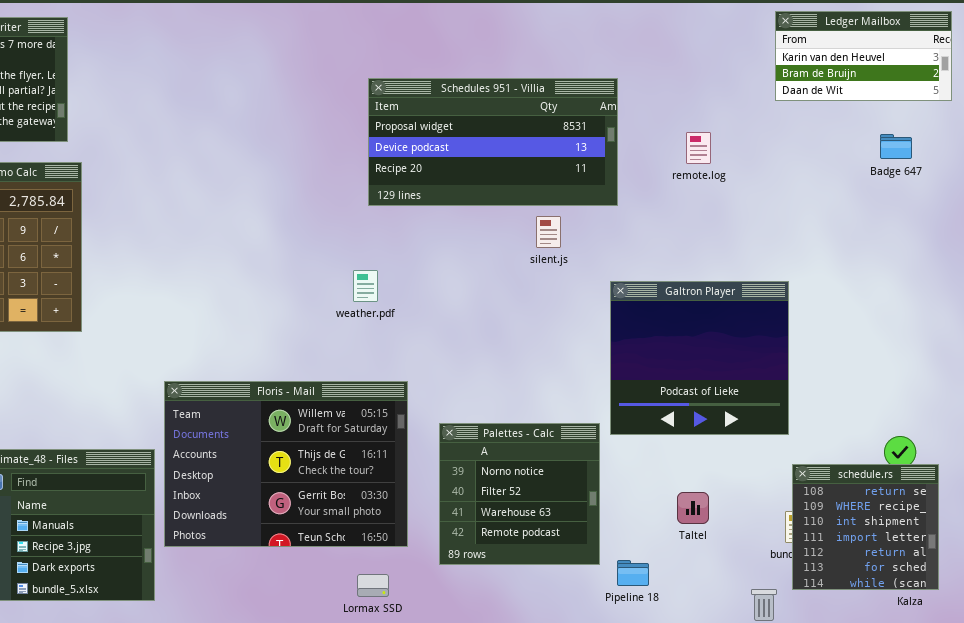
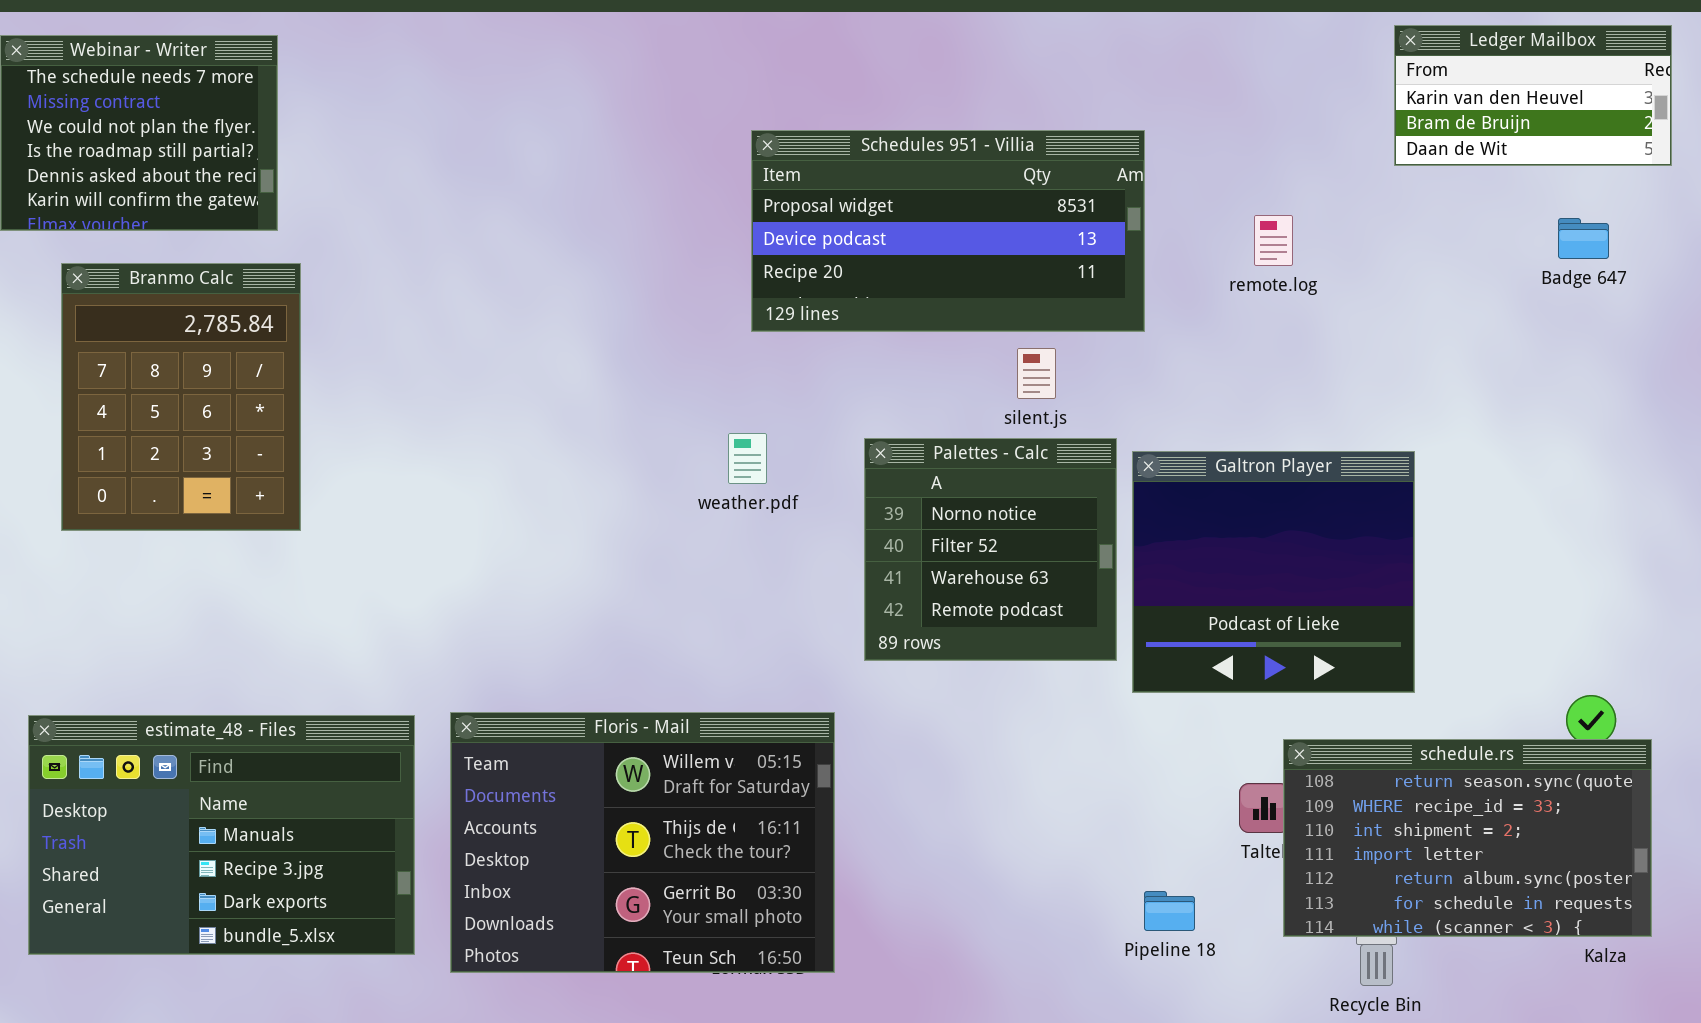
Floris - Mail: [164,381,408,547] -> [450,712,835,973], moved
Palettes - Calc: [439,423,600,565] -> [864,438,1117,661], moved
schedule.rs: [792,464,939,590] -> [1283,739,1652,937], resized

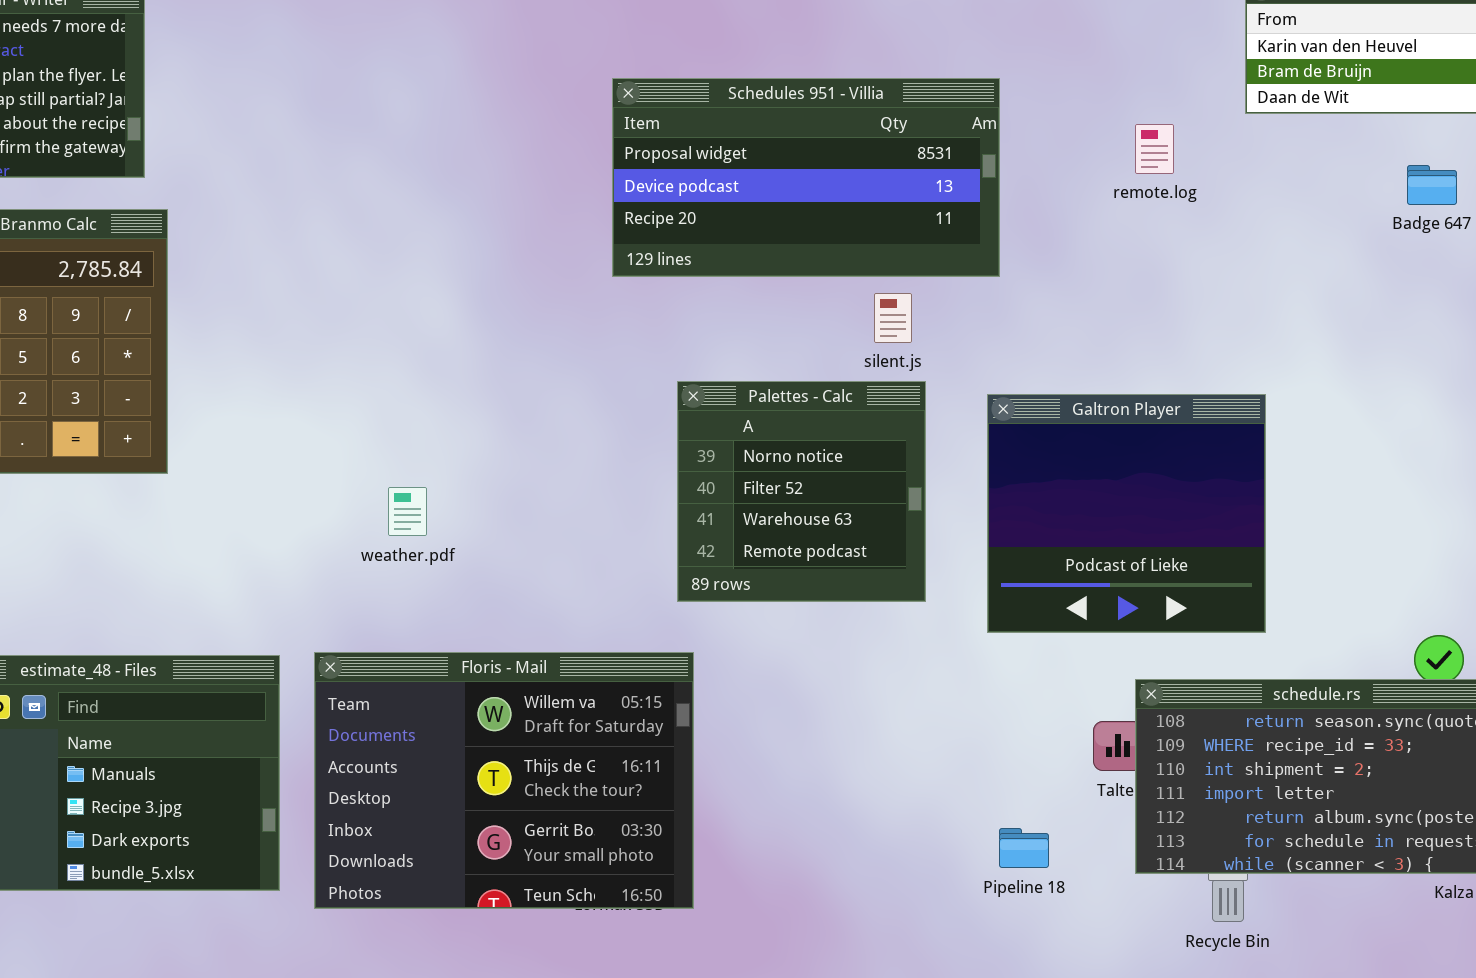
remote.log: [1254,215,1293,266] -> [1135,124,1174,174], moved
weather.pdf: [728,433,767,484] -> [388,487,427,536], moved
Palettes - Calc: [864,438,1117,661] -> [677,381,926,602], moved

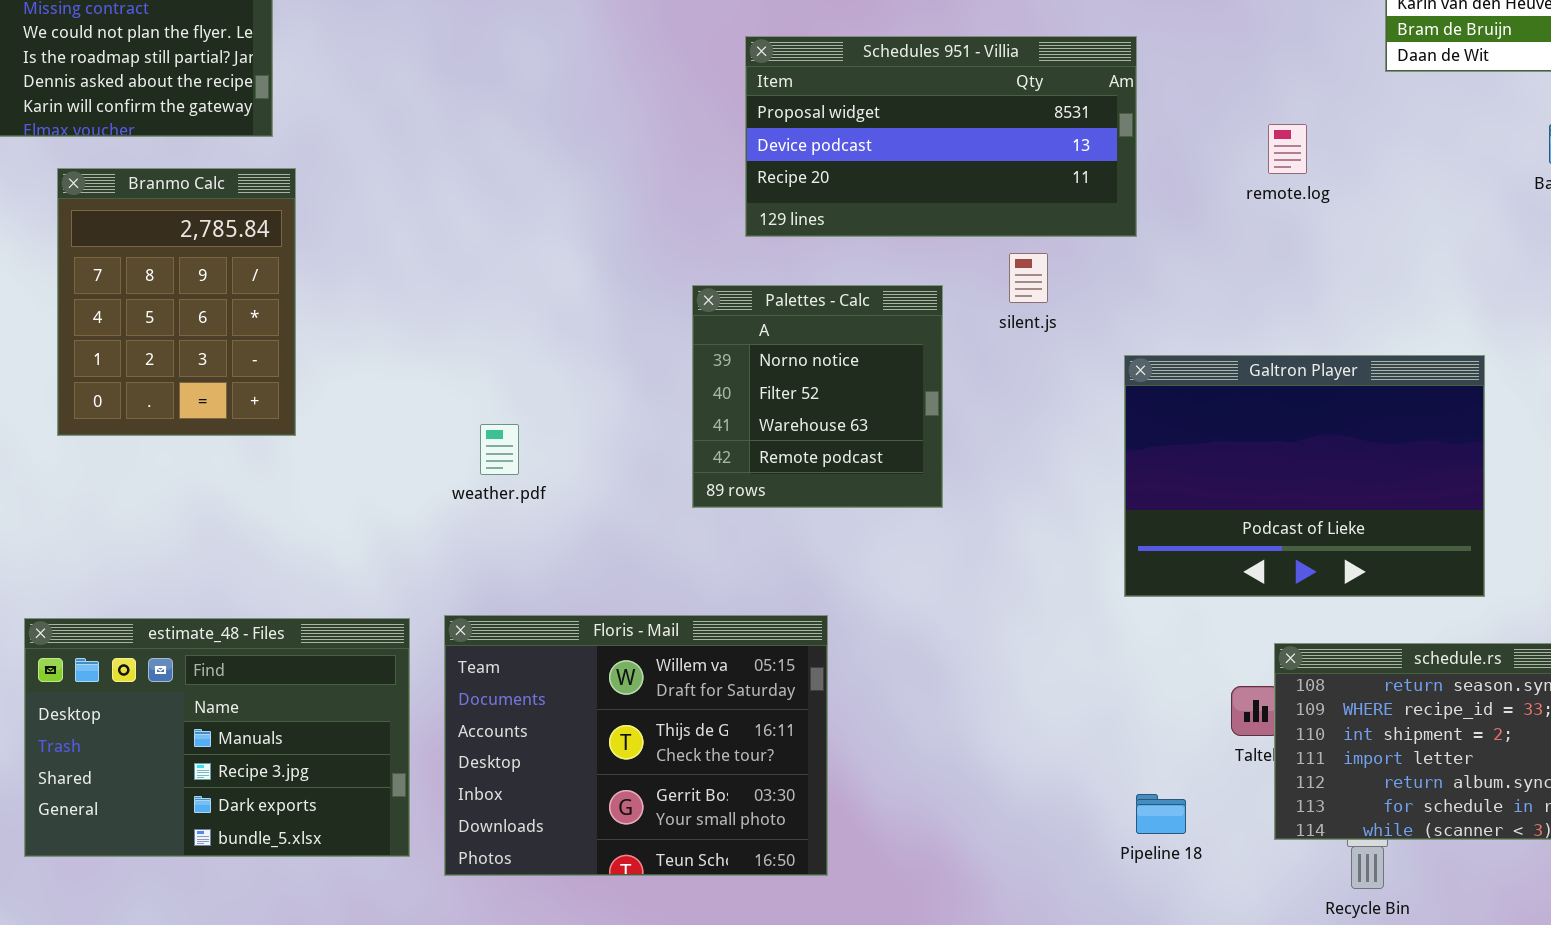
remote.log: [1135,124,1174,174] -> [1268,124,1307,174], moved
Palettes - Calc: [677,381,926,602] -> [692,285,943,508], moved
Galtron Player: [987,394,1266,633] -> [1124,355,1485,597], resized
weather.pdf: [388,487,427,536] -> [480,424,519,475], moved

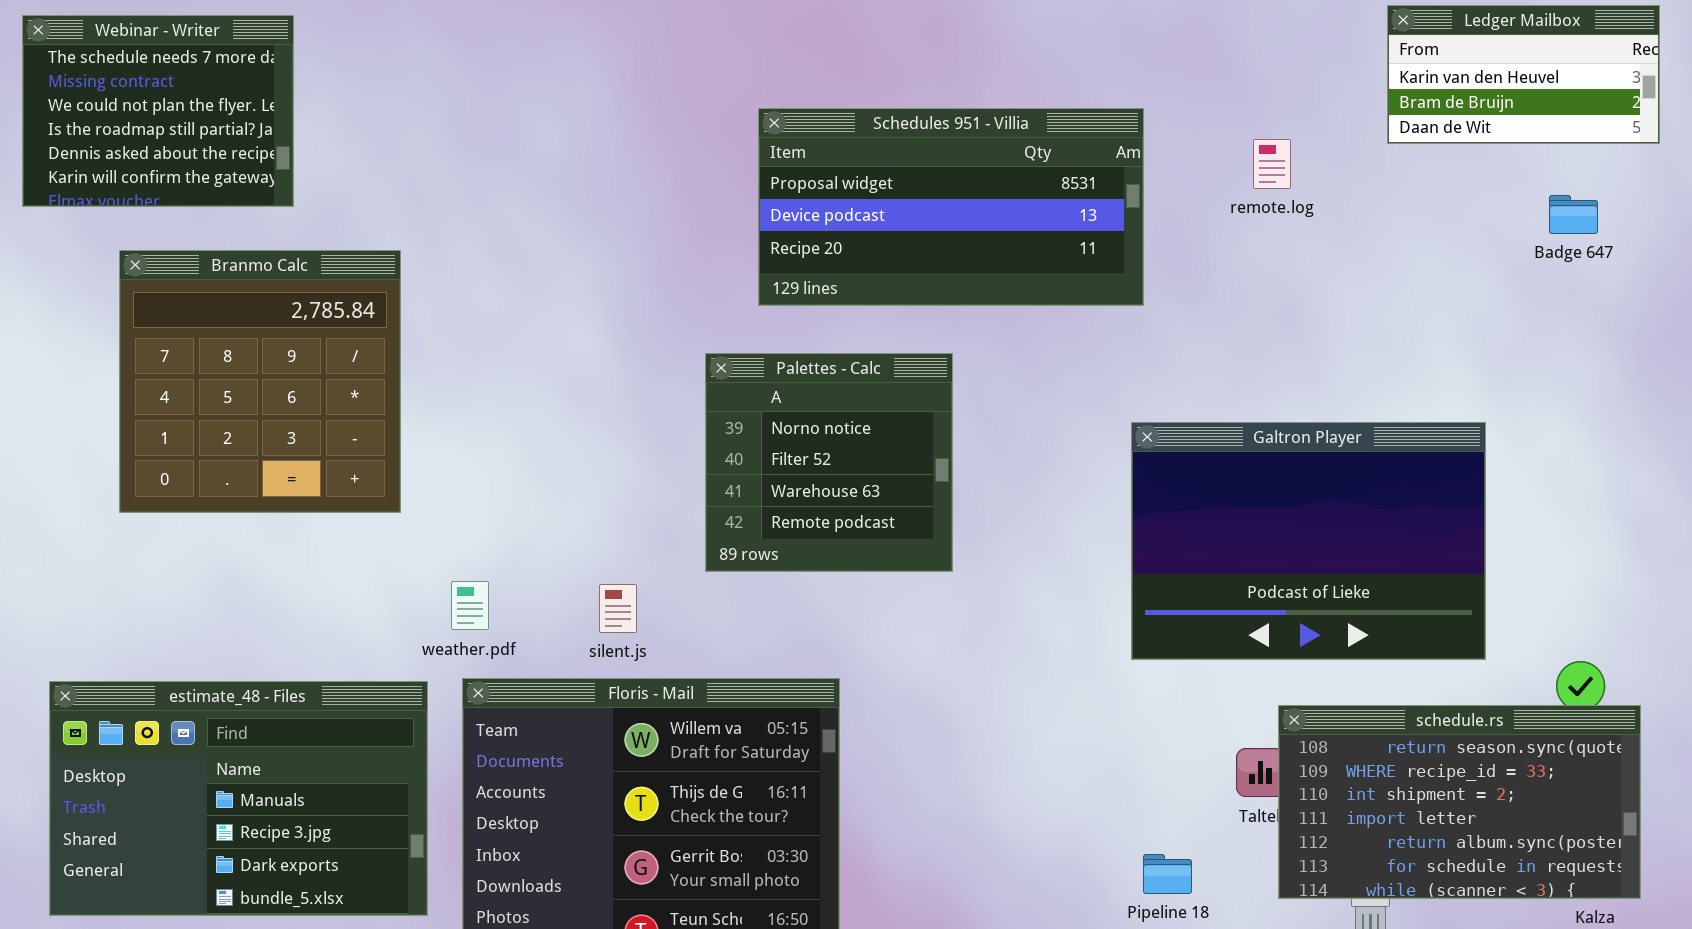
remote.log: [1268,124,1307,174] -> [1253,139,1291,189], moved
Branmo Calc: [57,168,296,436] -> [119,250,401,513], moved, resized
silent.js: [1009,253,1048,303] -> [599,584,637,633], moved
weather.pdf: [480,424,519,475] -> [451,581,489,630], moved

